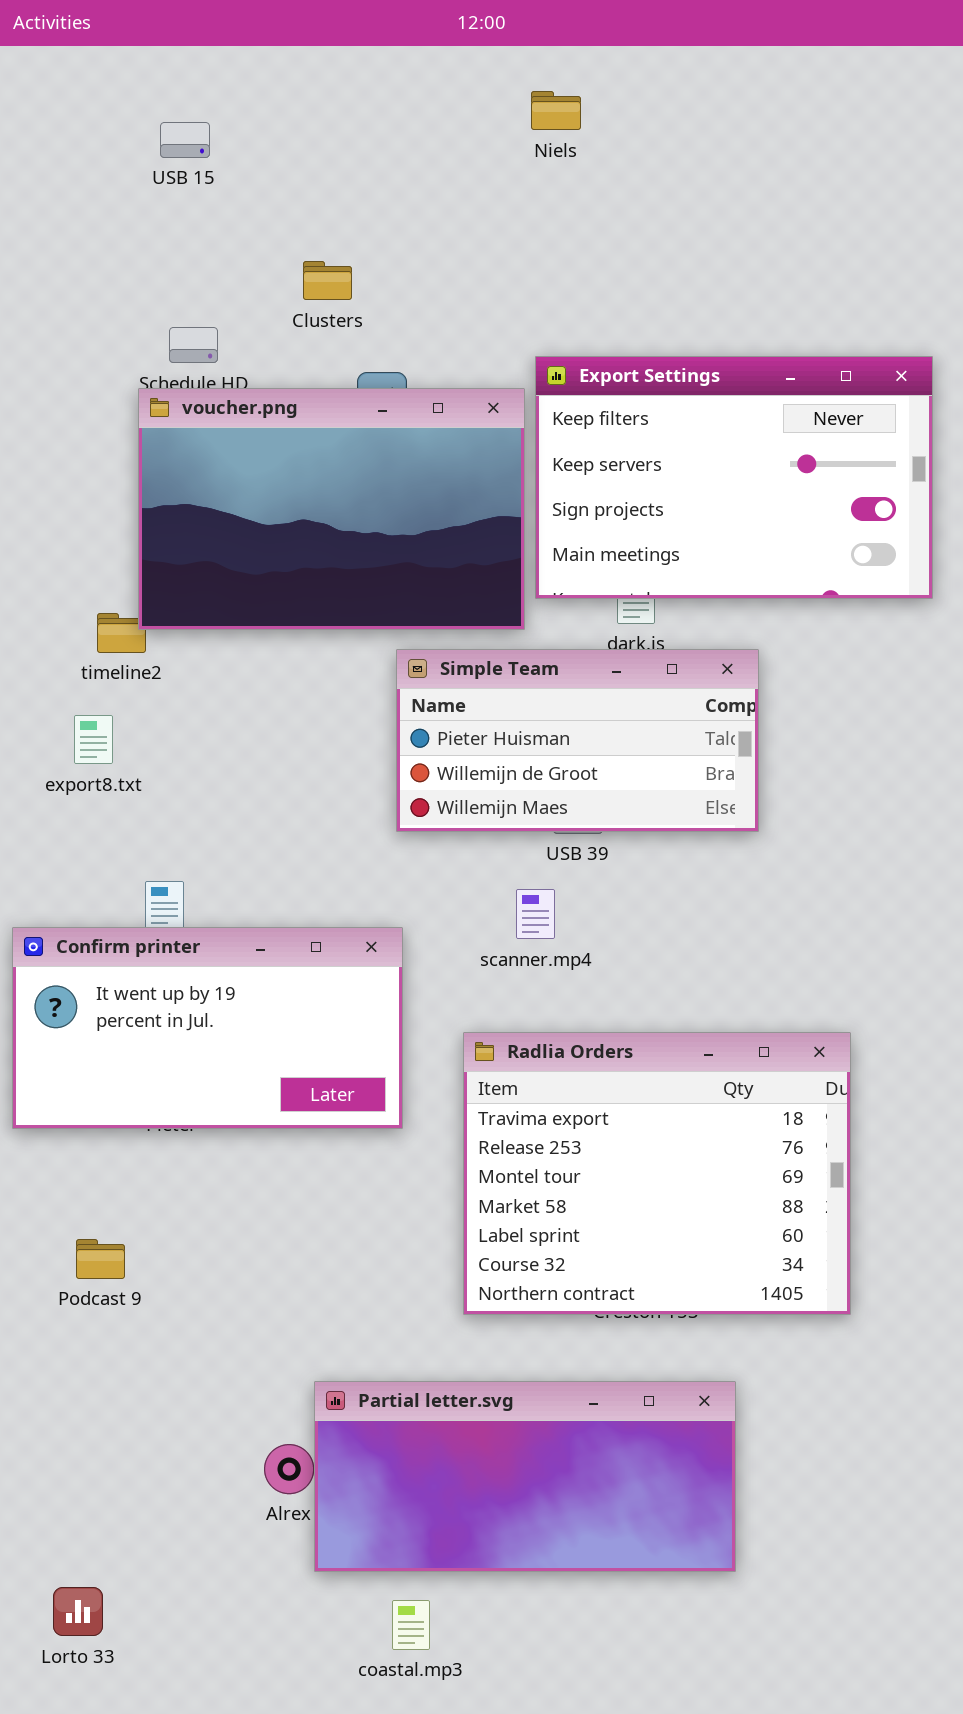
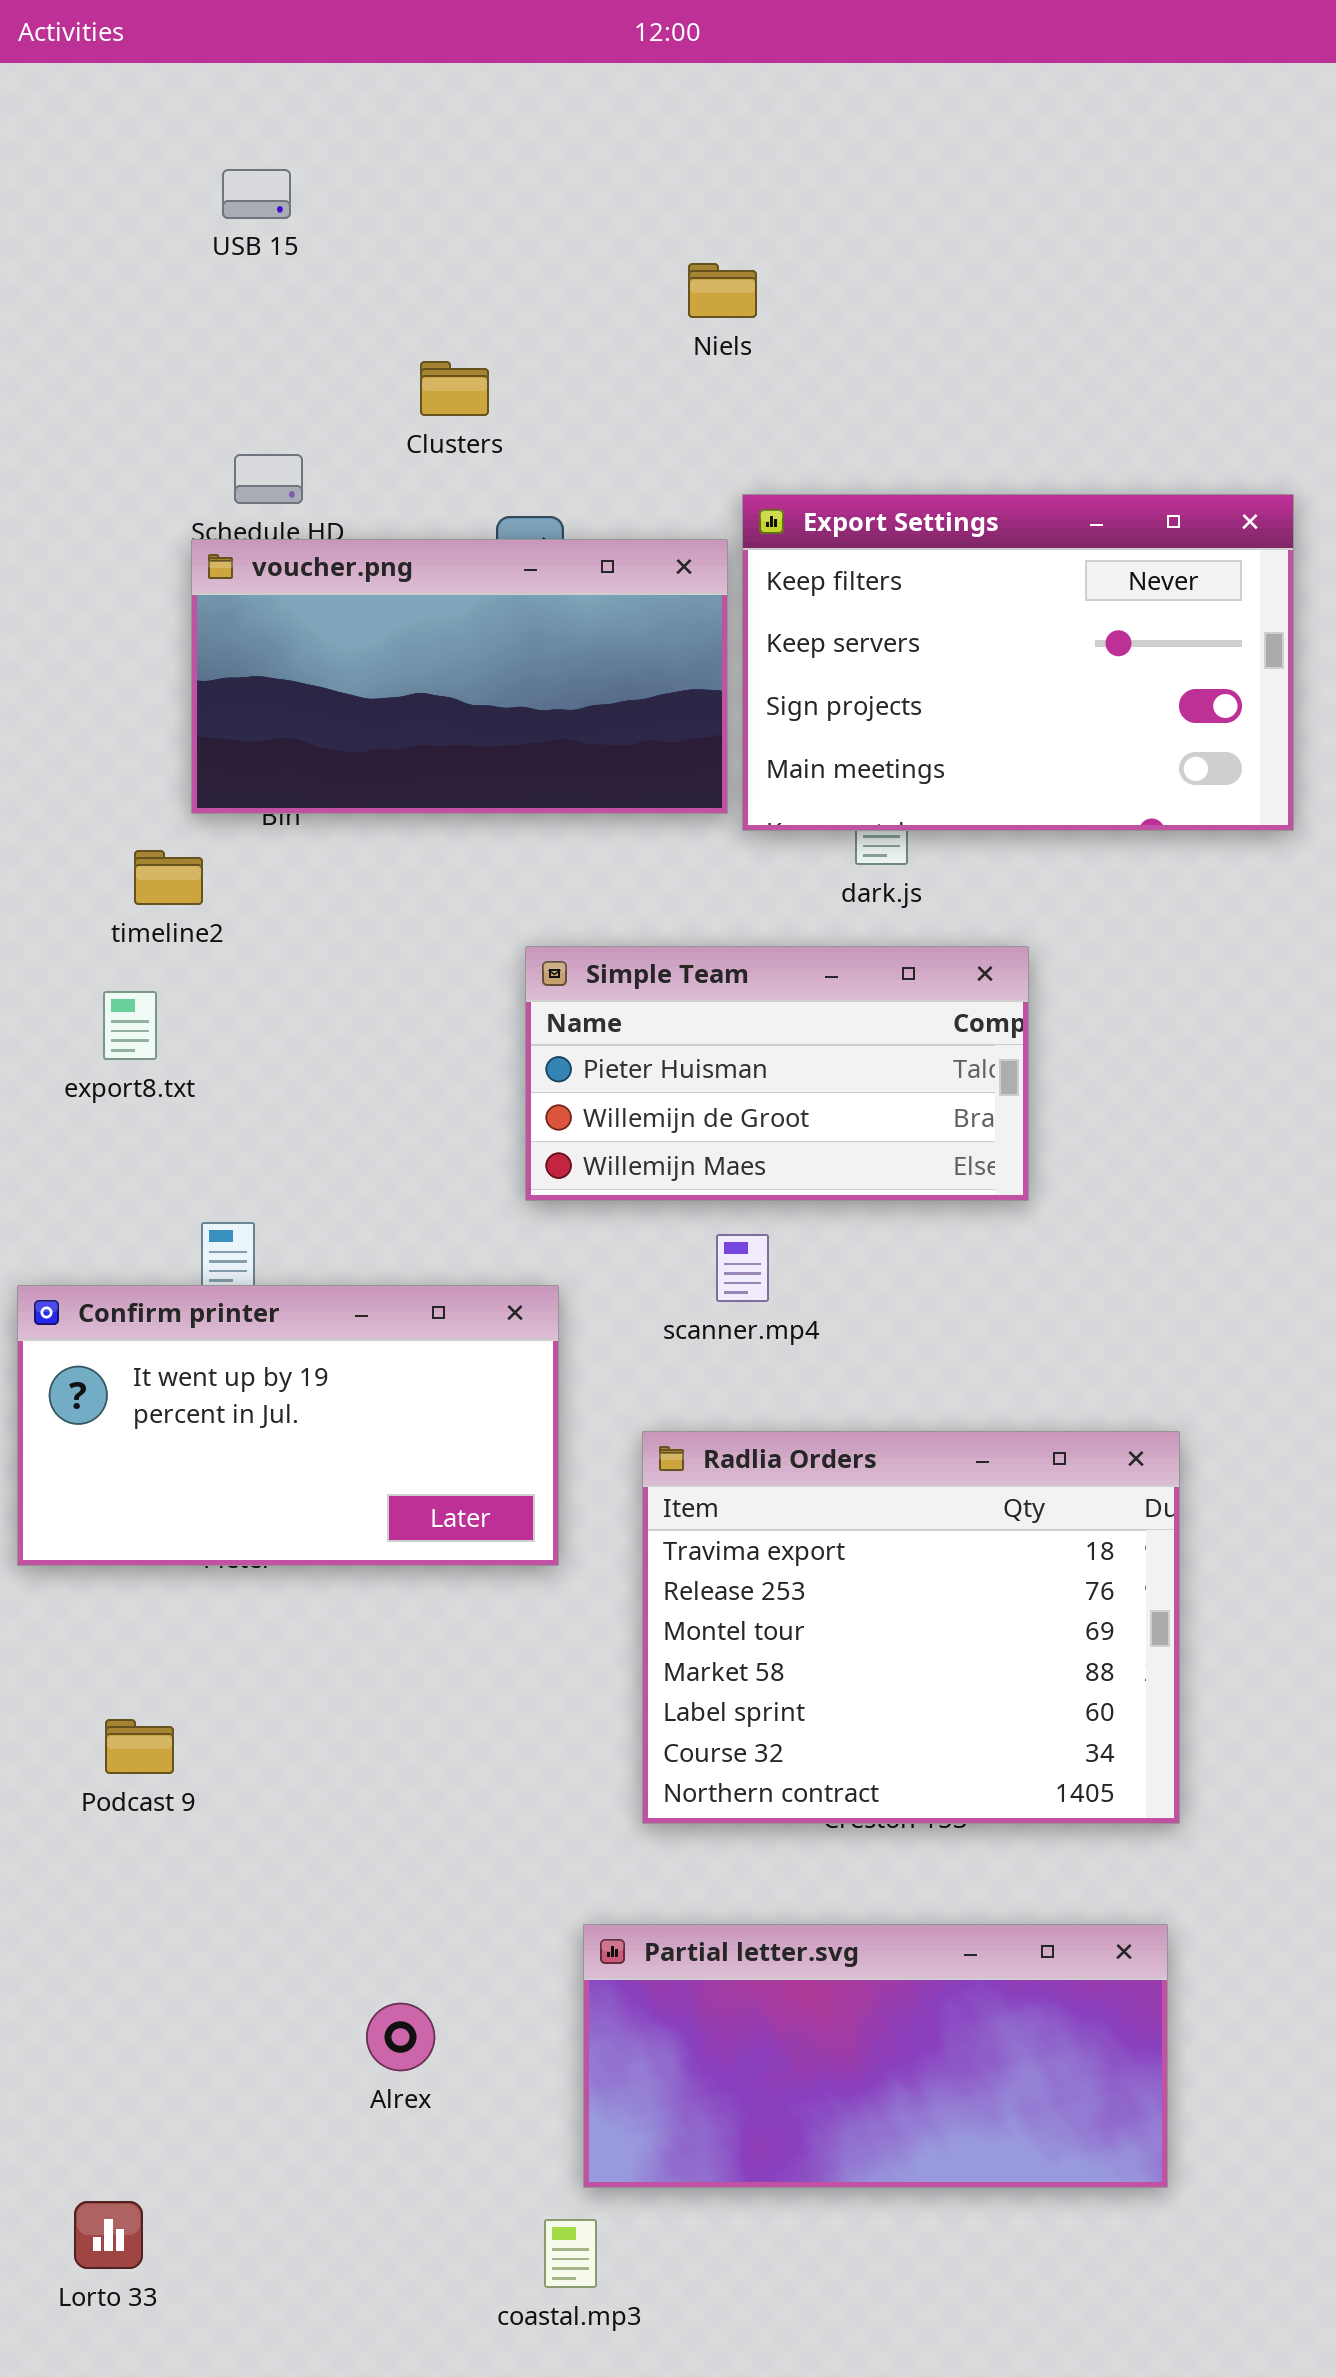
Niels: [531,91,581,130] -> [688,263,757,318], moved
voucher.png: [138,388,525,630] -> [191,539,728,814], resized
Simple Team: [396,649,759,832] -> [525,946,1029,1201], moved
Partial letter.svg: [314,1381,736,1572] -> [583,1924,1168,2188], moved

